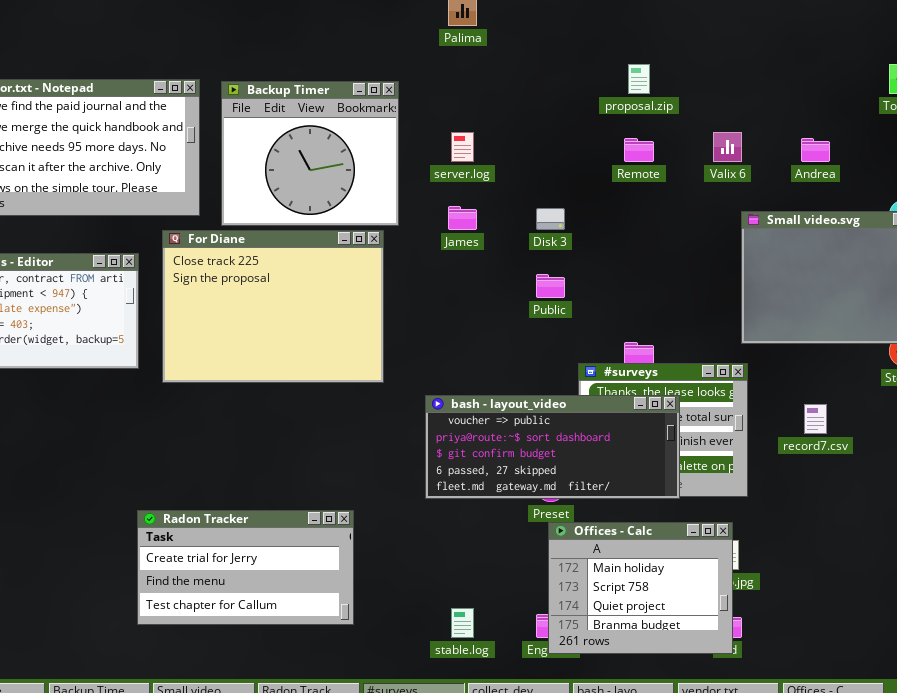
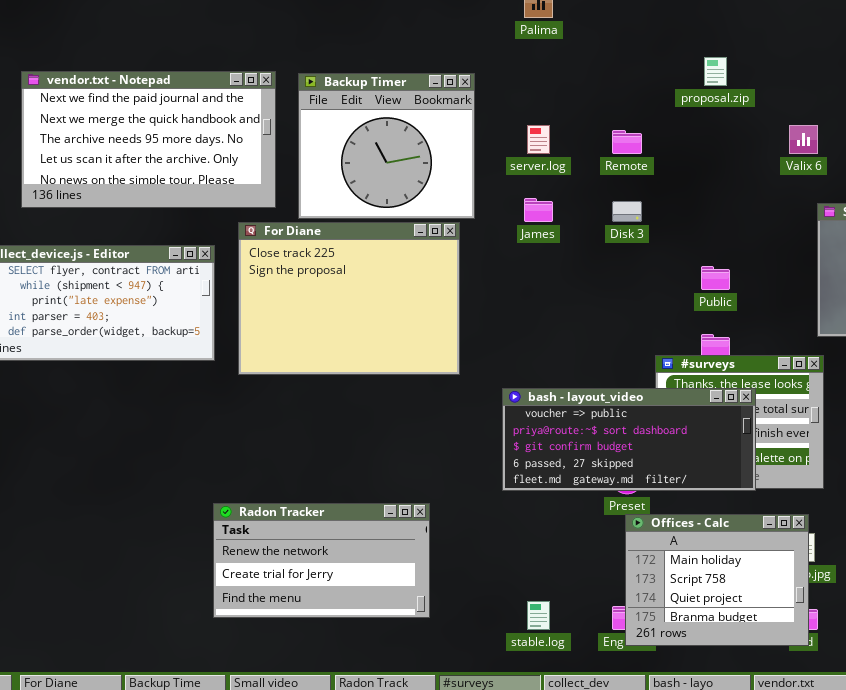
Remote: [624,138,654,162] -> [612,130,642,154], moved
Public: [536,274,565,298] -> [701,266,730,290], moved
Radon Tracker: [137,510,354,625] -> [213,503,430,618], scrolled up 1 row

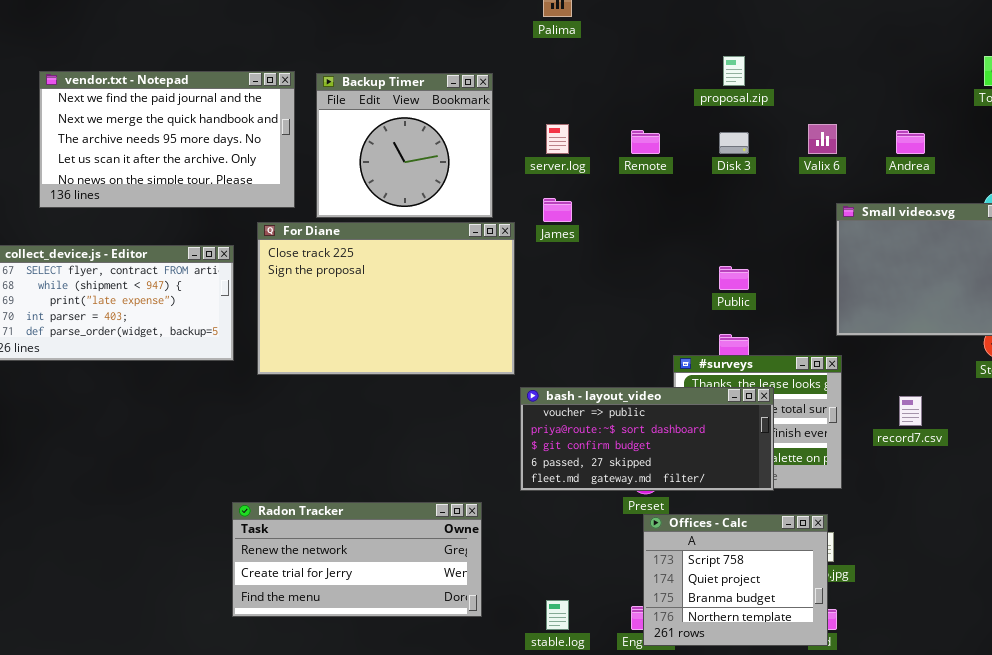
Disk 3: [612,201,642,222] -> [719,132,749,154], moved
For Diane: [238,222,460,375] -> [257,222,515,375], resized
Radon Tracker: [213,503,430,618] -> [232,502,482,617], resized
Offices - Calc: [625,514,809,646] -> [643,514,828,646], scrolled down 1 row

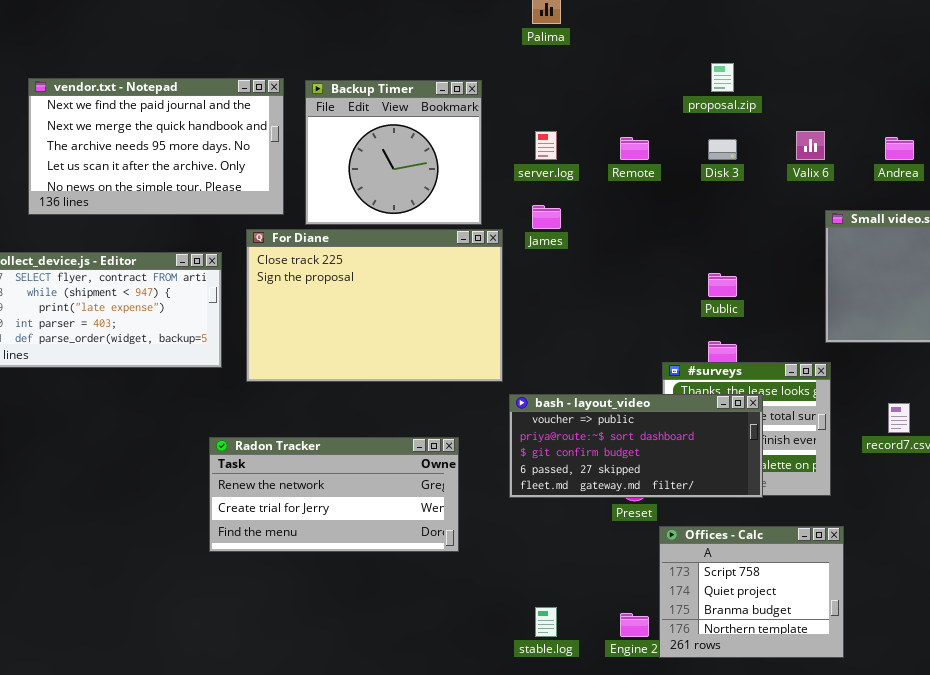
Radon Tracker: [232,502,482,617] -> [209,437,459,552], moved
Offices - Calc: [643,514,828,646] -> [659,526,844,658], moved

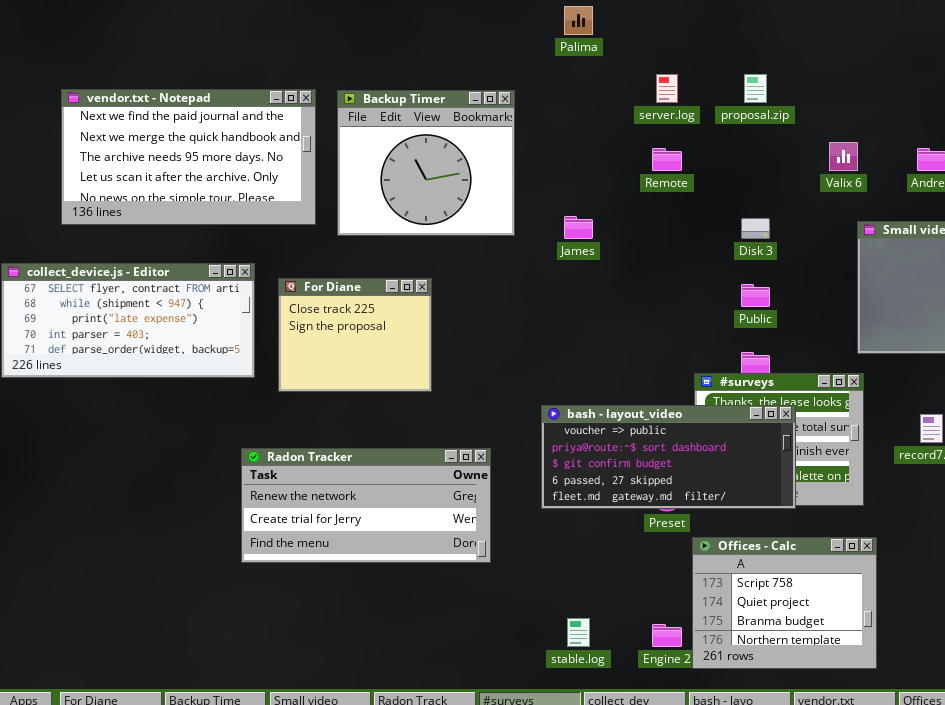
server.log: [535,131,557,160] -> [656,74,678,103], moved
Disk 3: [708,139,737,160] -> [741,218,770,239], moved
For Diane: [246,229,503,382] -> [278,278,432,392], resized

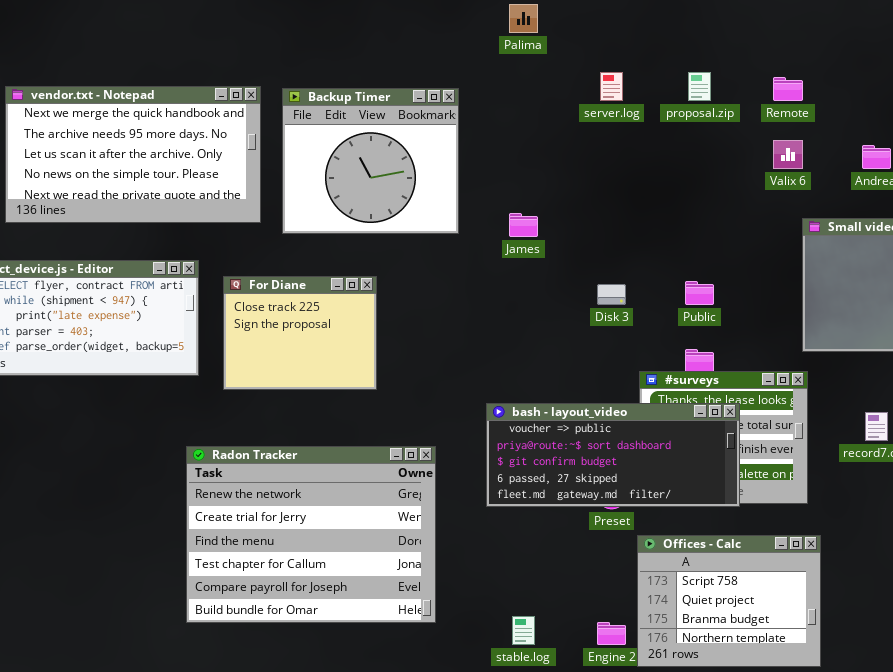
vendor.txt - Notepad: [61,89,316,225] -> [5,86,261,223], scrolled down 1 row
Remote: [652,148,682,171] -> [773,77,803,101], moved
Disk 3: [741,218,770,239] -> [597,284,626,305], moved
Radon Tracker: [241,448,491,563] -> [186,446,436,623], resized

